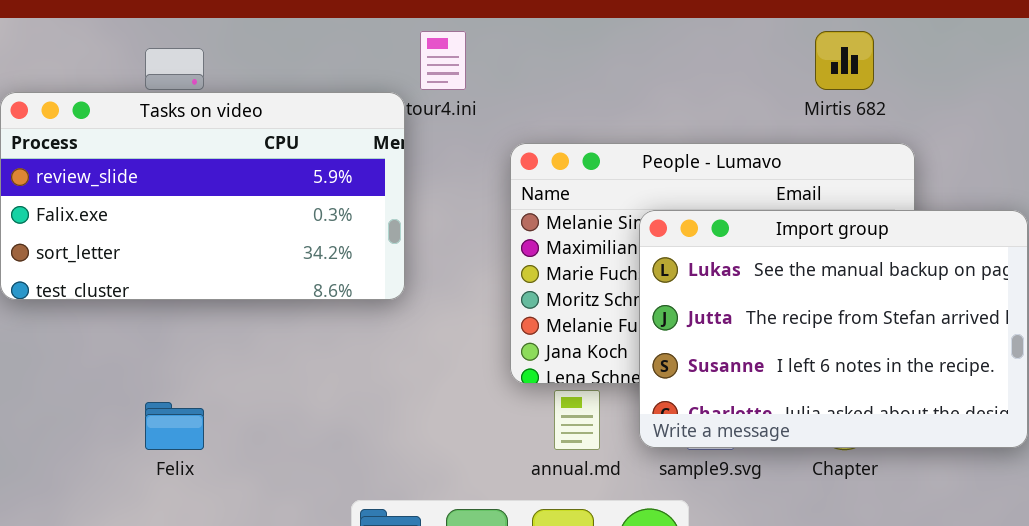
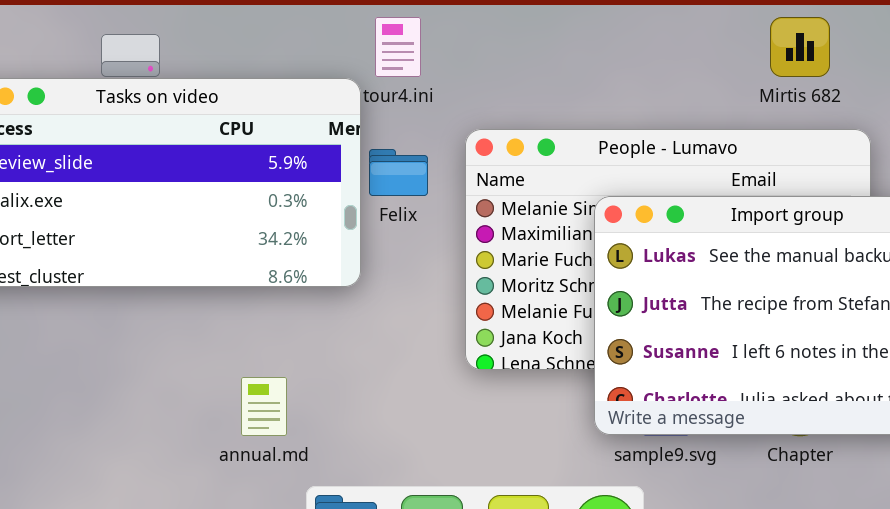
annual.md: [554,390,600,450] -> [241,377,287,436], moved
Felix: [145,402,204,450] -> [369,149,428,196], moved

